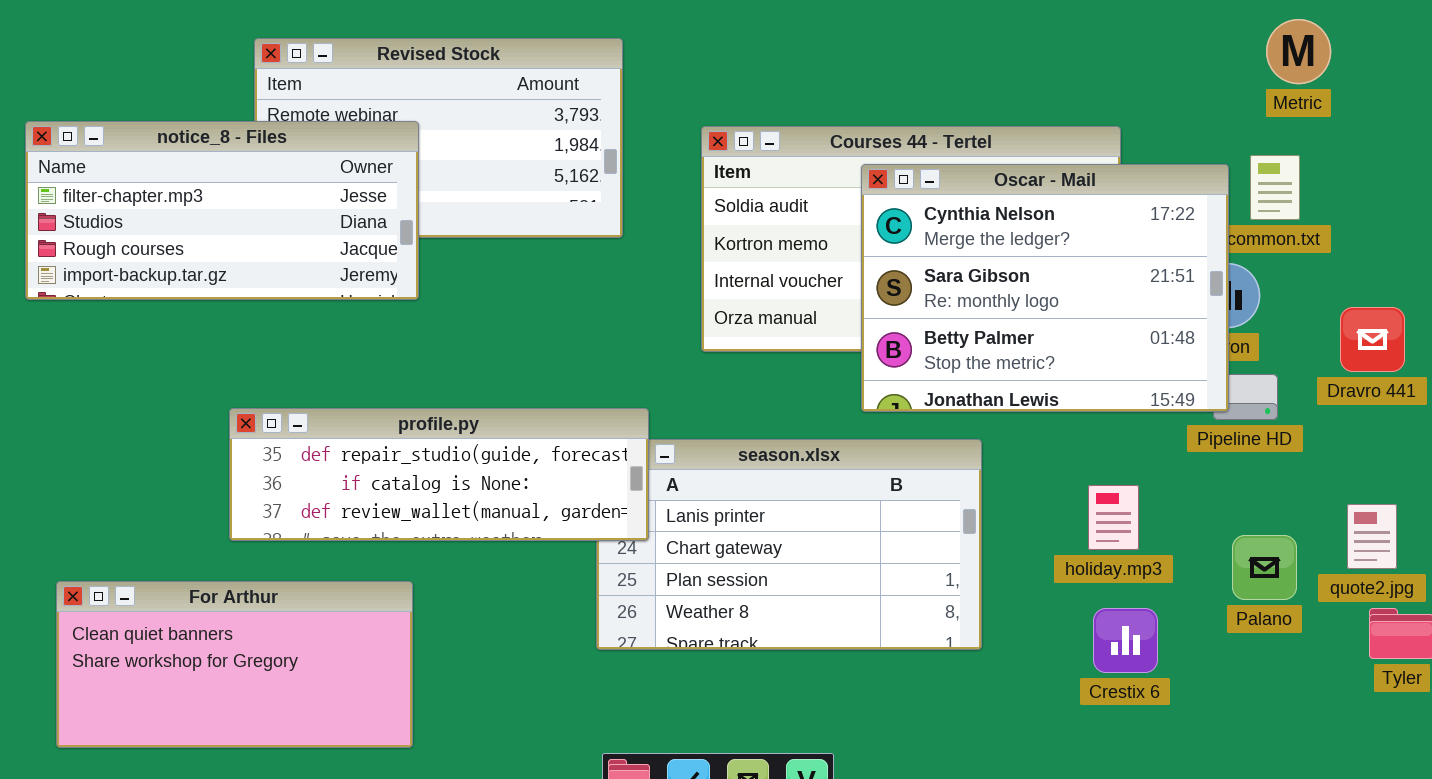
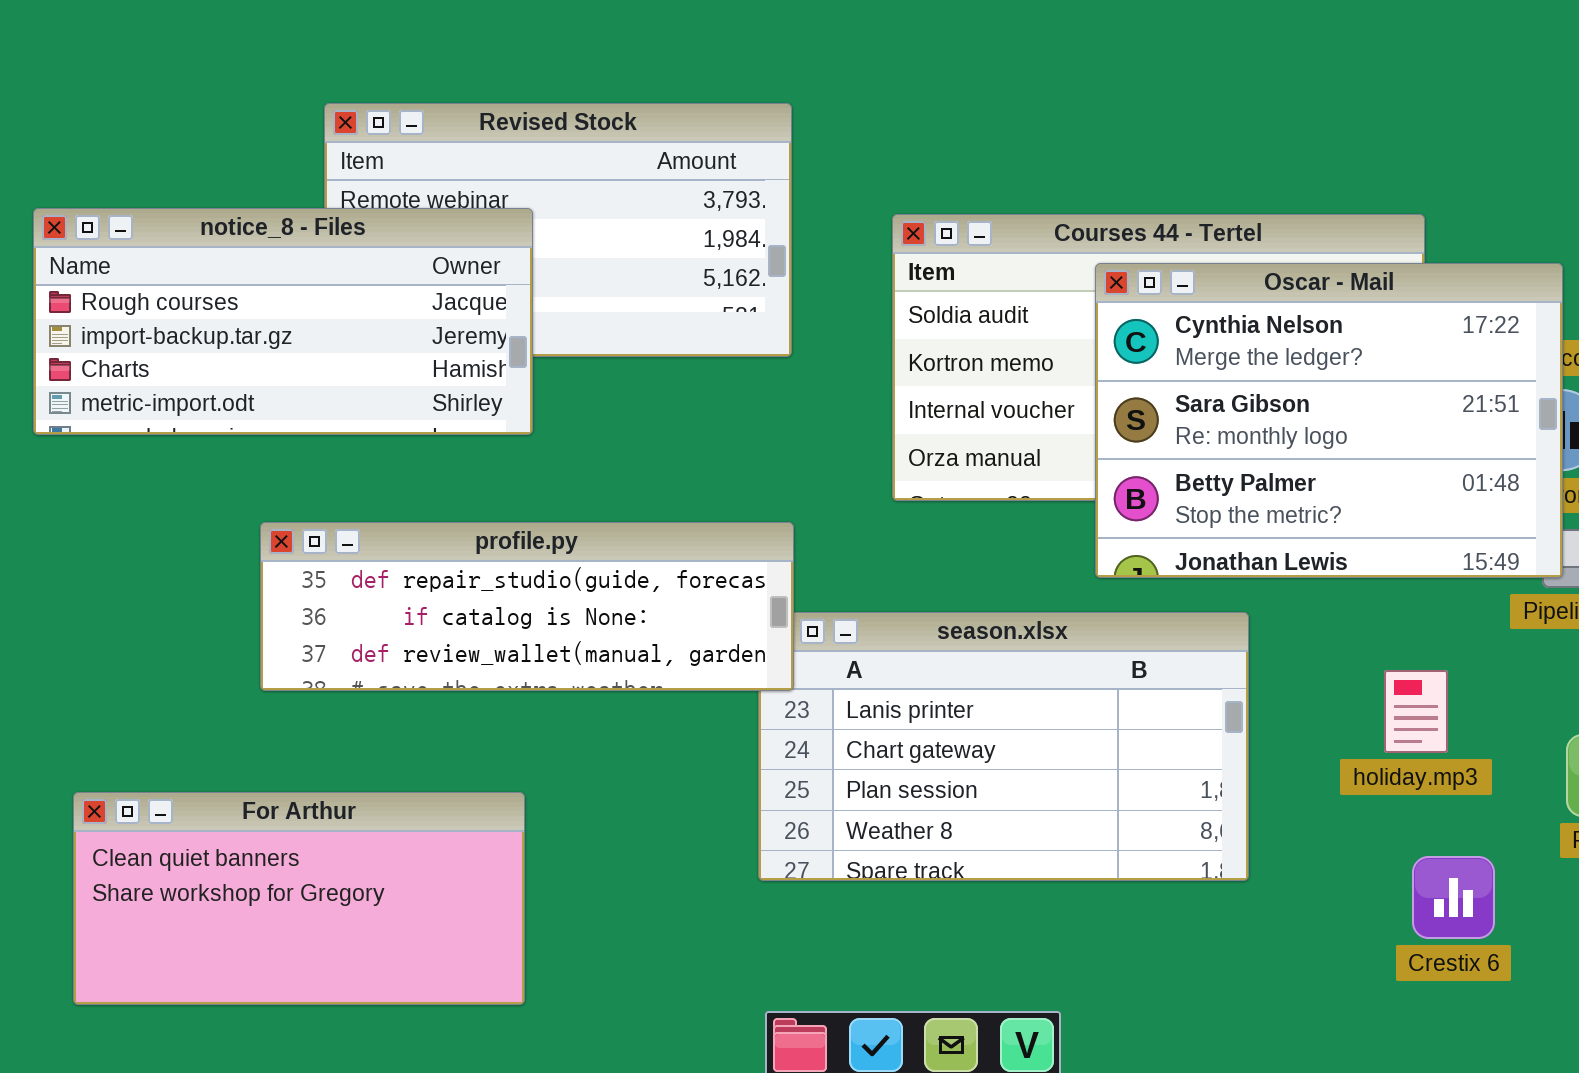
notice_8 - Files: [25,121,419,300] -> [33,208,533,435], scrolled down 2 rows
profile.py: [229,408,649,541] -> [260,522,794,691], moved
Crestix 6: [1093,608,1158,673] -> [1412,856,1495,939], moved

